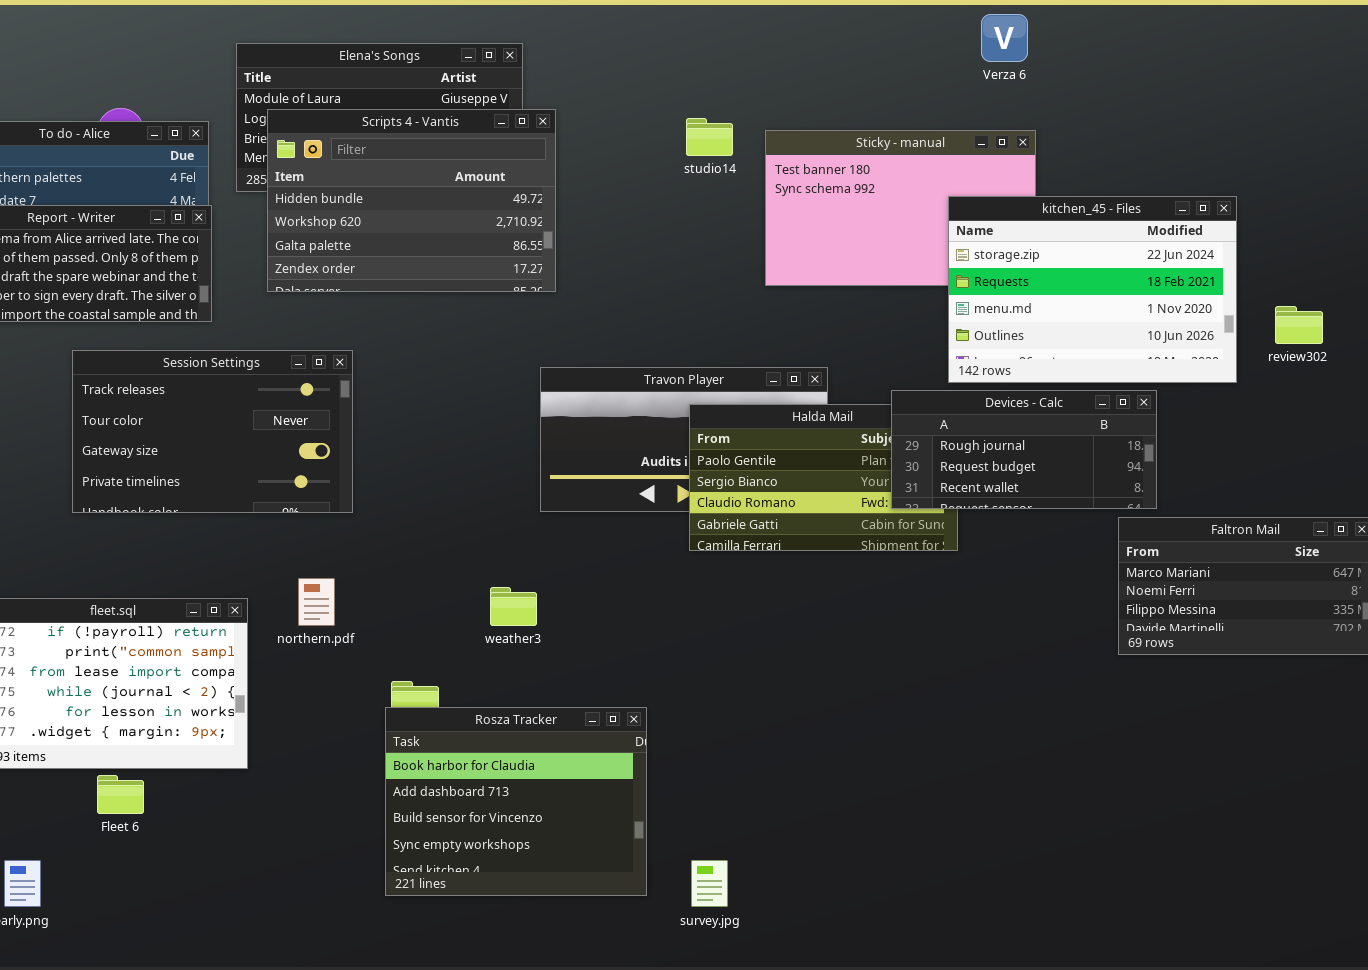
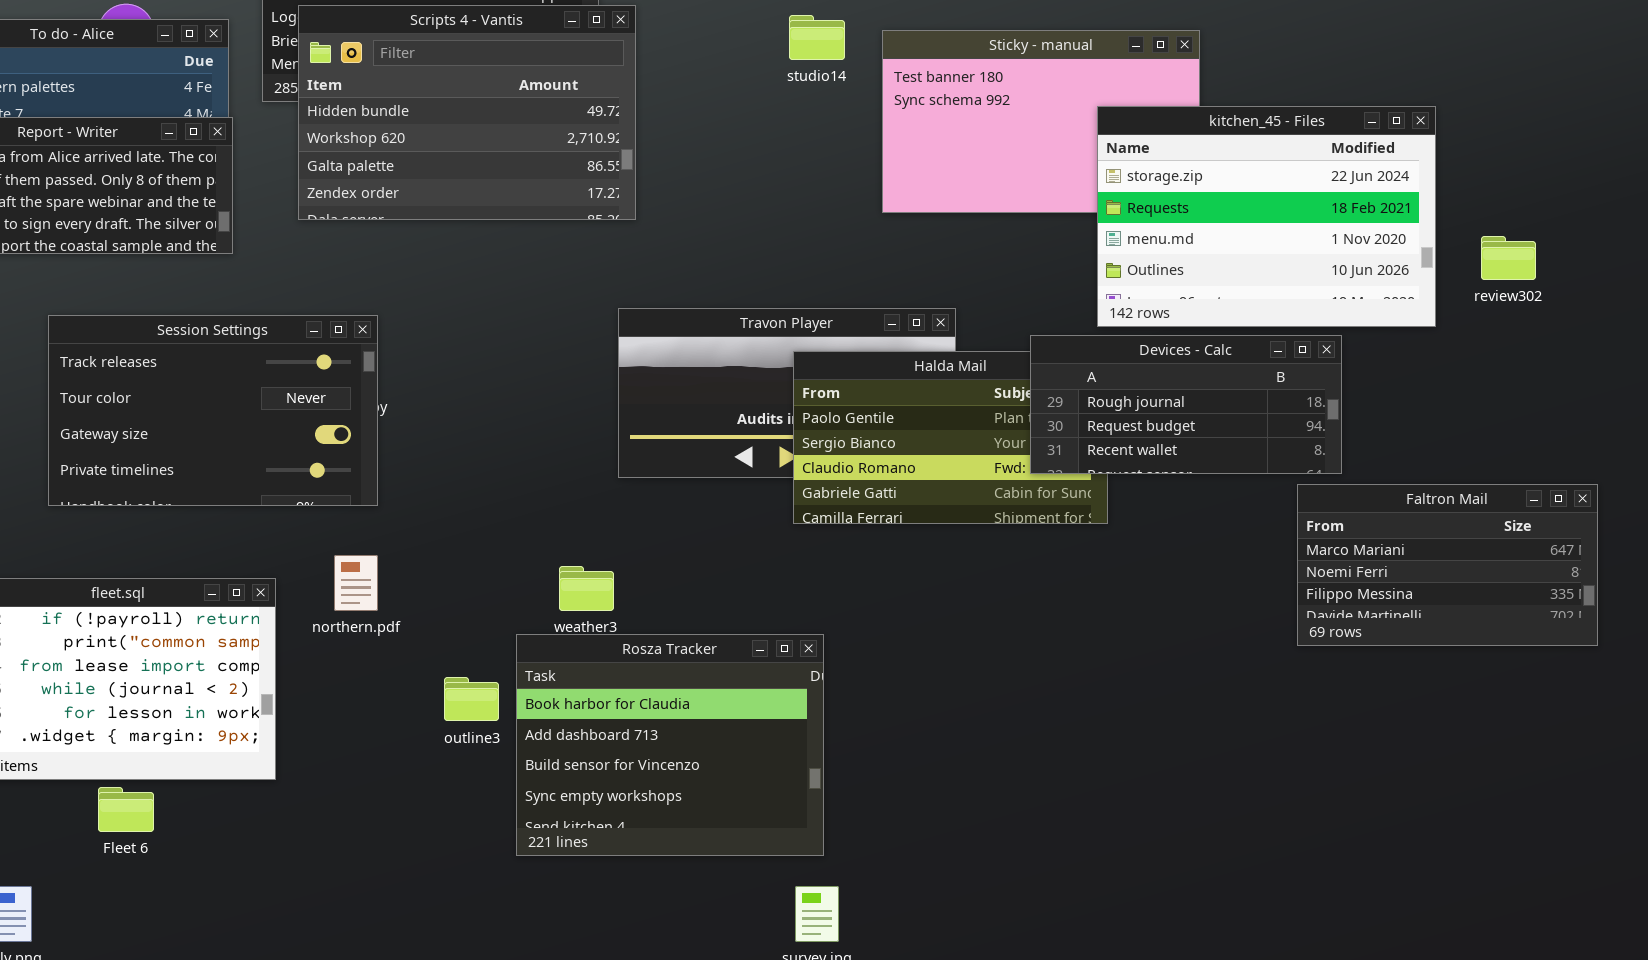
Session Settings: [72,350,353,513] -> [48,315,378,506], moved
Rosza Tracker: [385,707,647,896] -> [516,634,824,856], moved

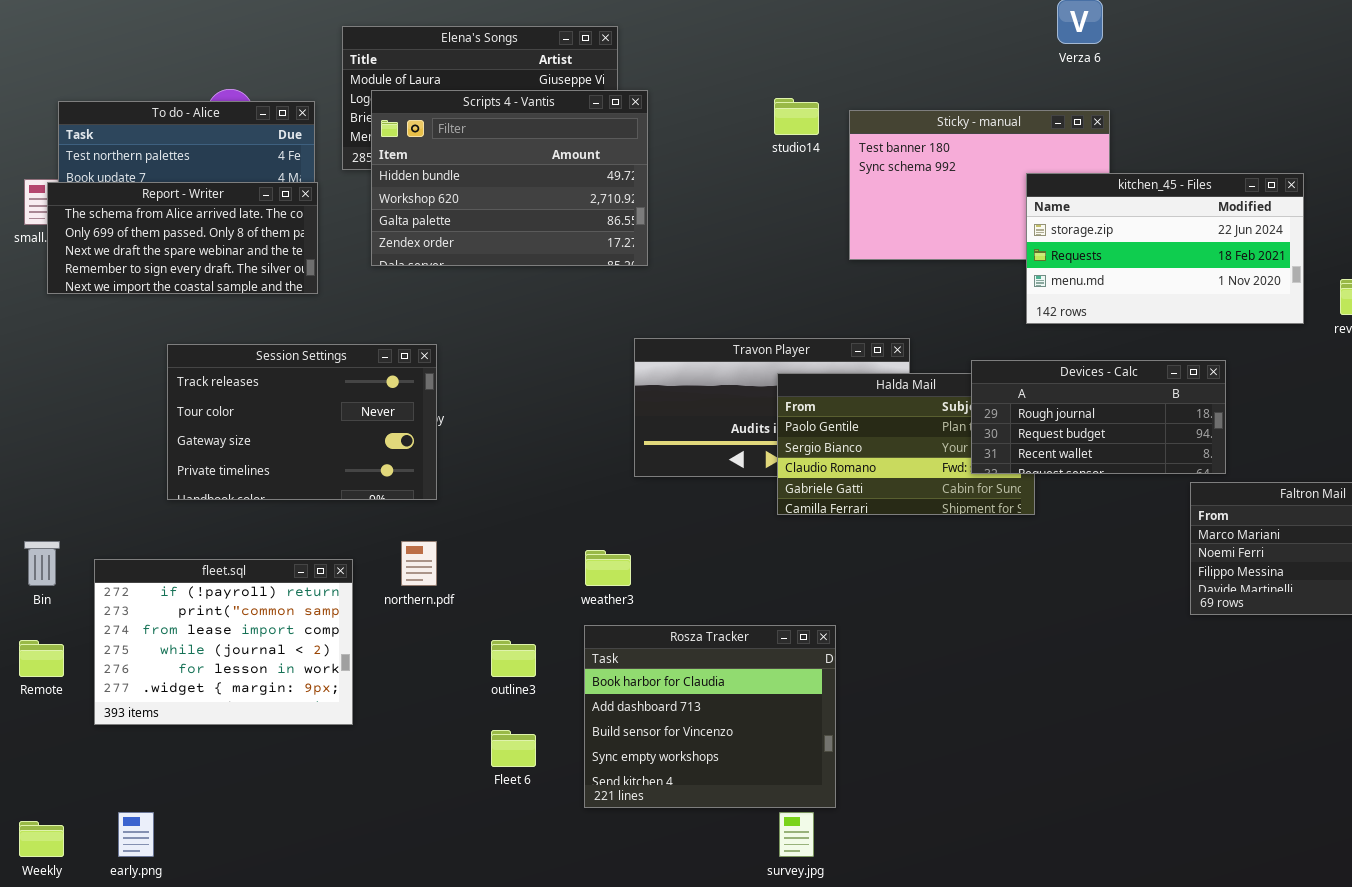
kitchen_45 - Files: [1097,106,1436,327] -> [1026,173,1304,324], resized
Rosza Tracker: [516,634,824,856] -> [584,625,836,808], moved
Fleet 6: [98,787,154,832] -> [491,730,536,767], moved

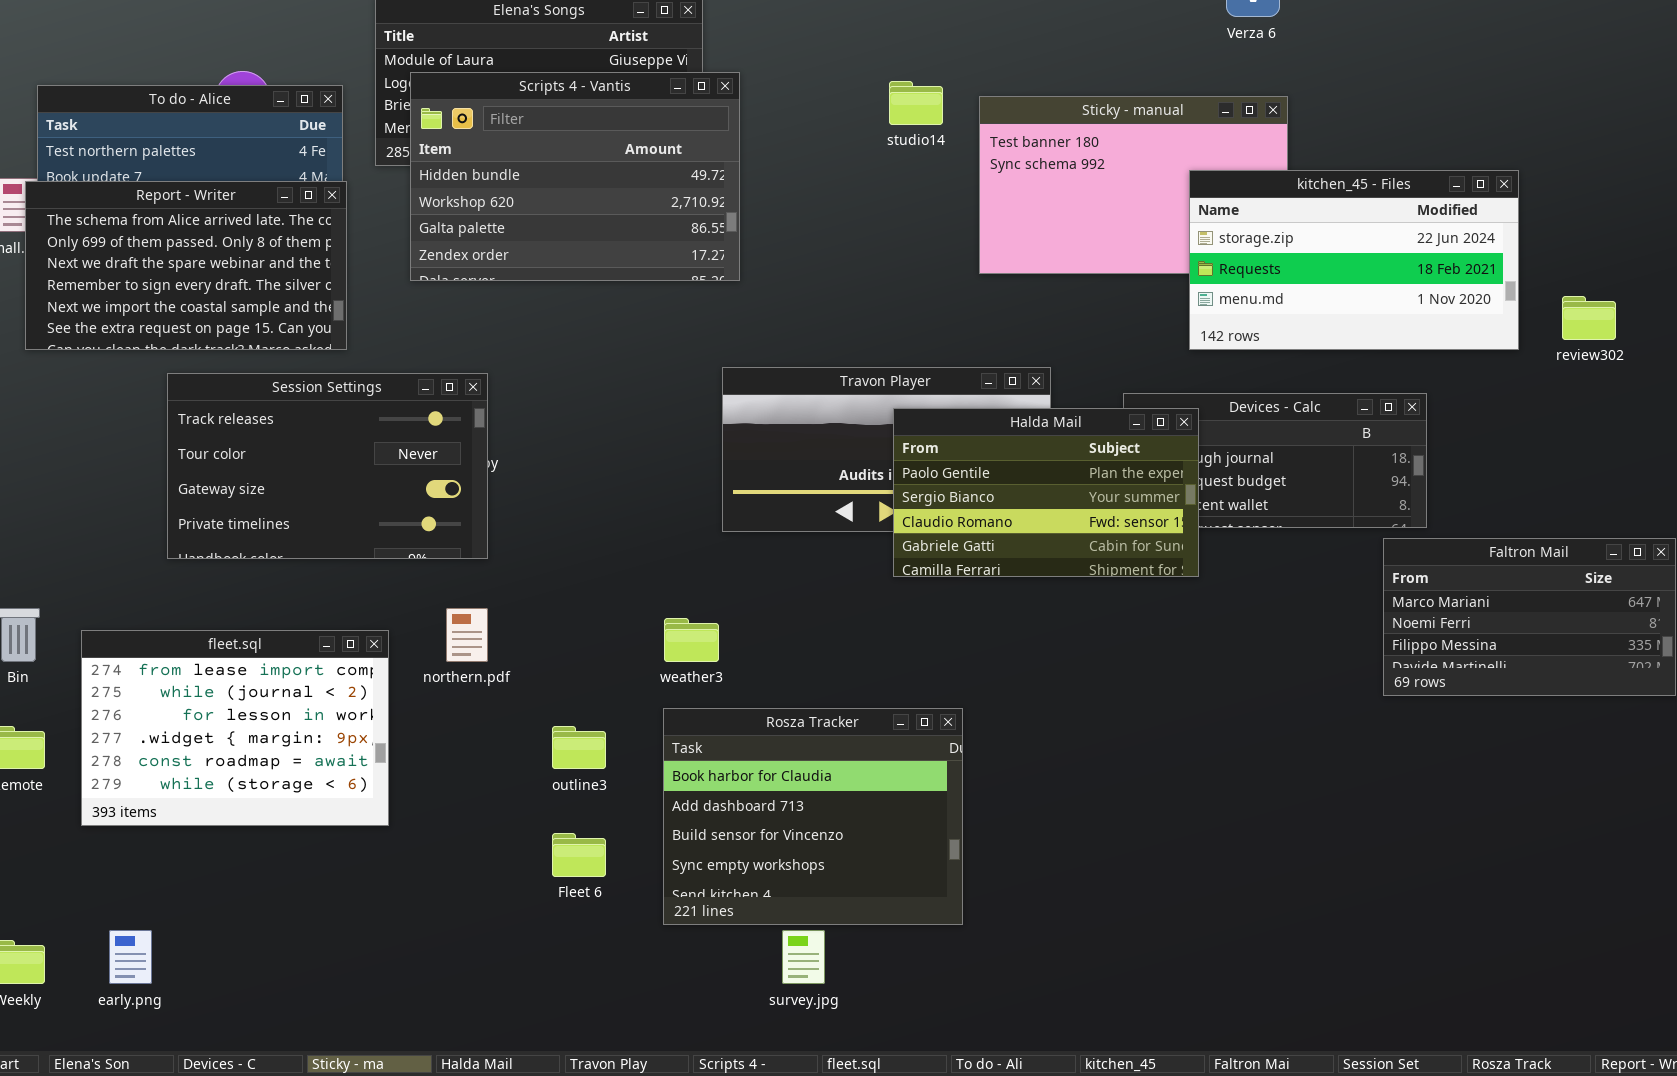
Report - Writer: [47,182,318,294] -> [25,181,347,350], resized
Halda Mail: [777,373,1035,515] -> [893,408,1199,577], raised
fleet.sql: [94,559,353,725] -> [81,630,389,826], scrolled down 2 rows
survey.jpg: [779,812,814,857] -> [782,930,825,984], moved

